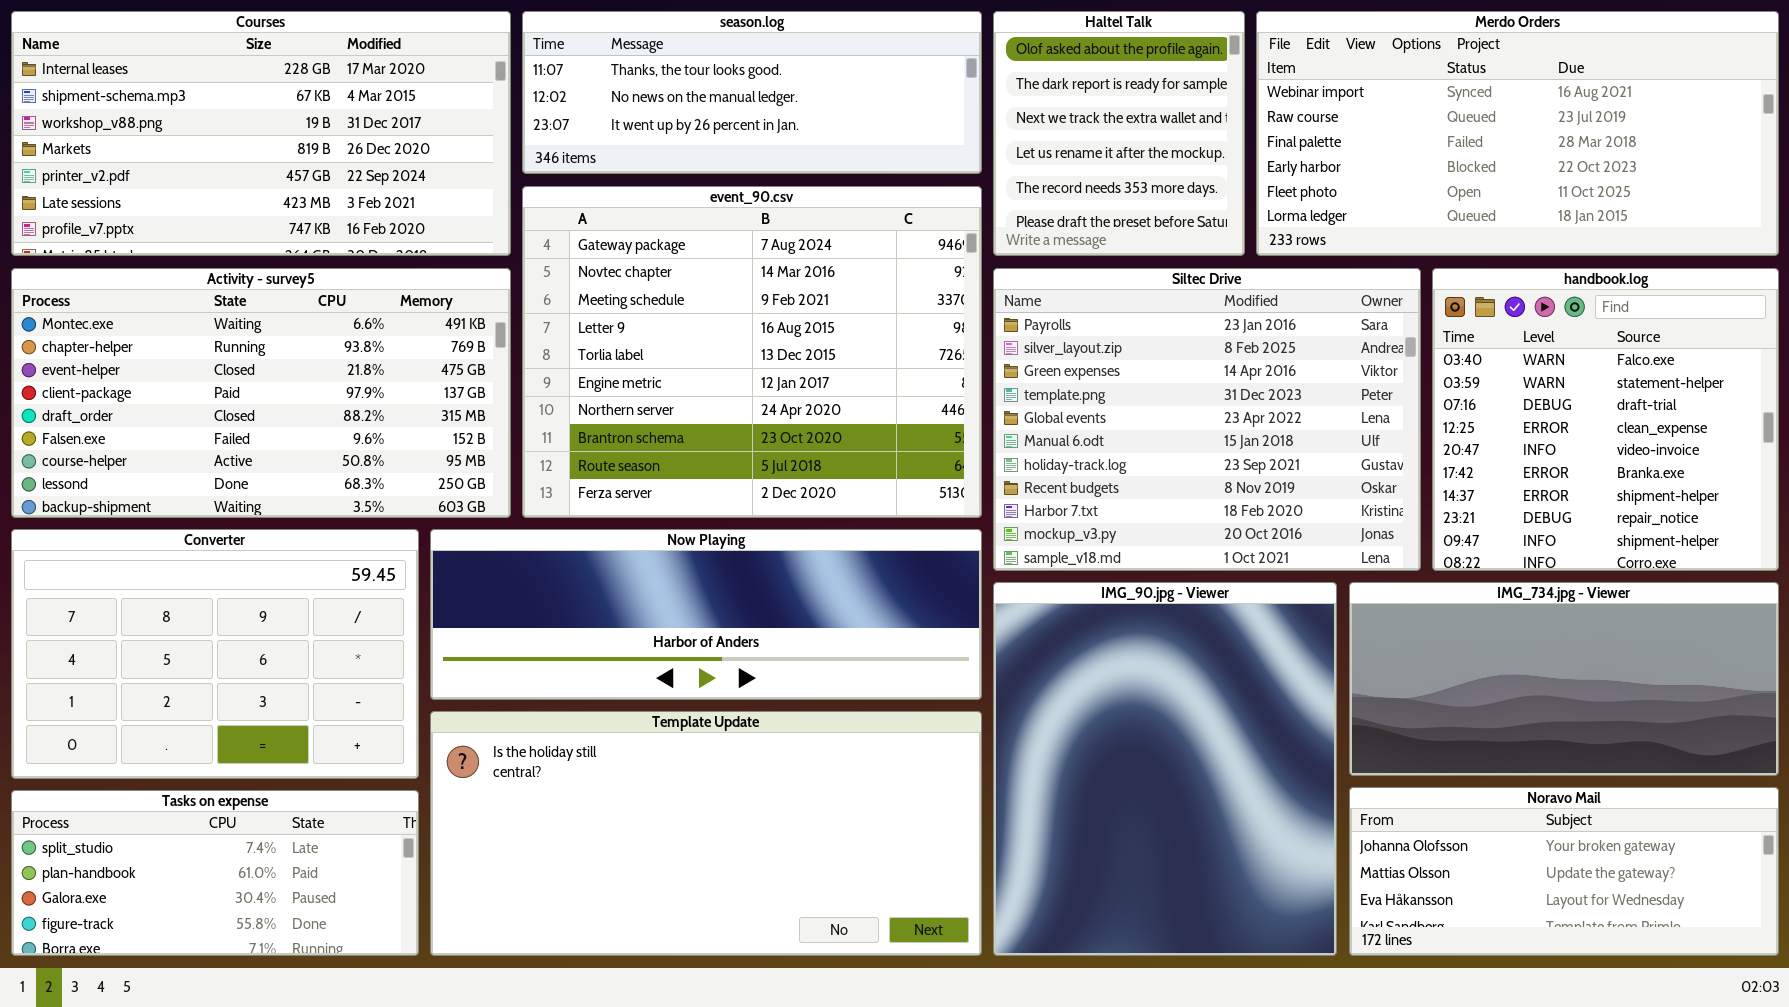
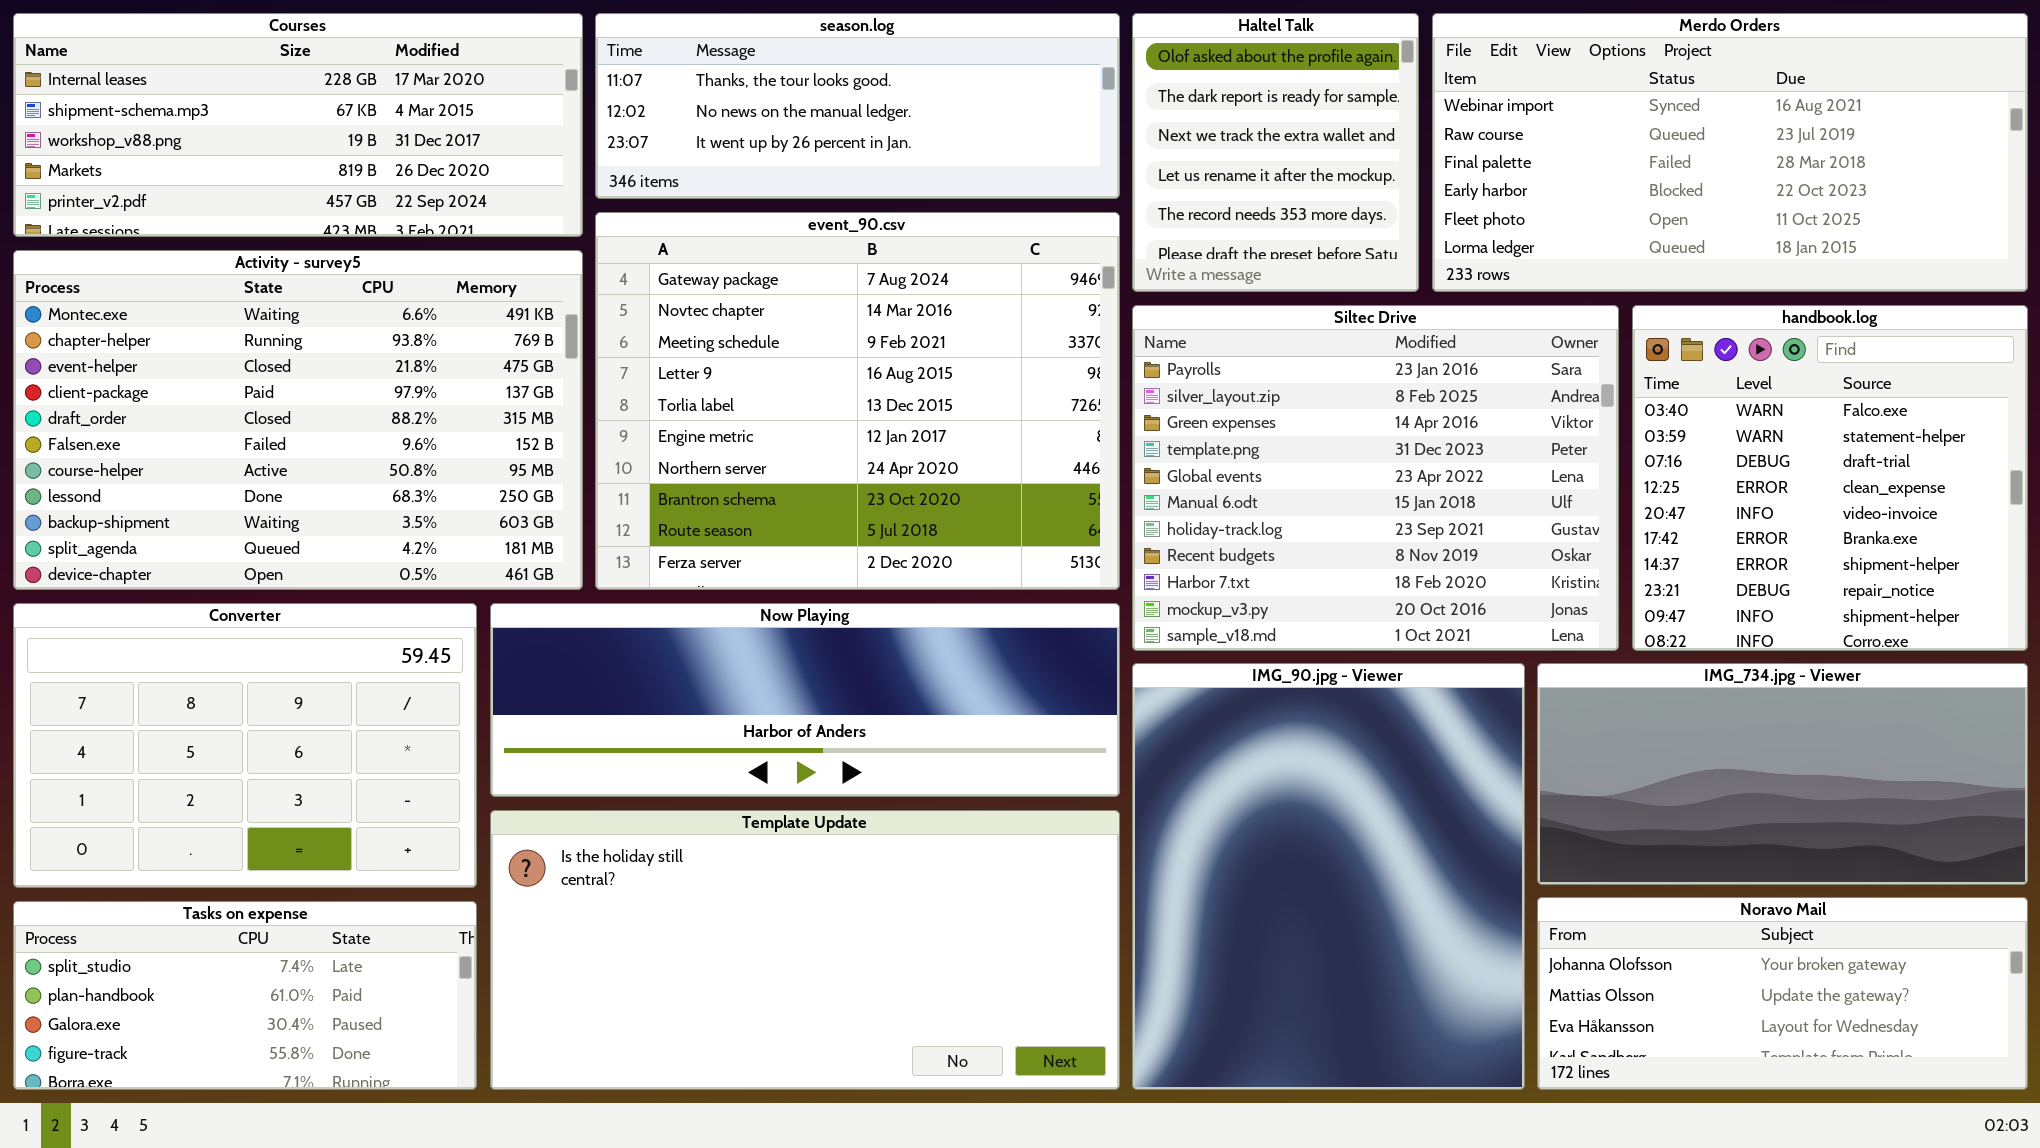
Courses: [11,11,511,256] -> [13,13,583,237], resized
Activity - survey5: [11,268,511,518] -> [13,250,583,590], resized

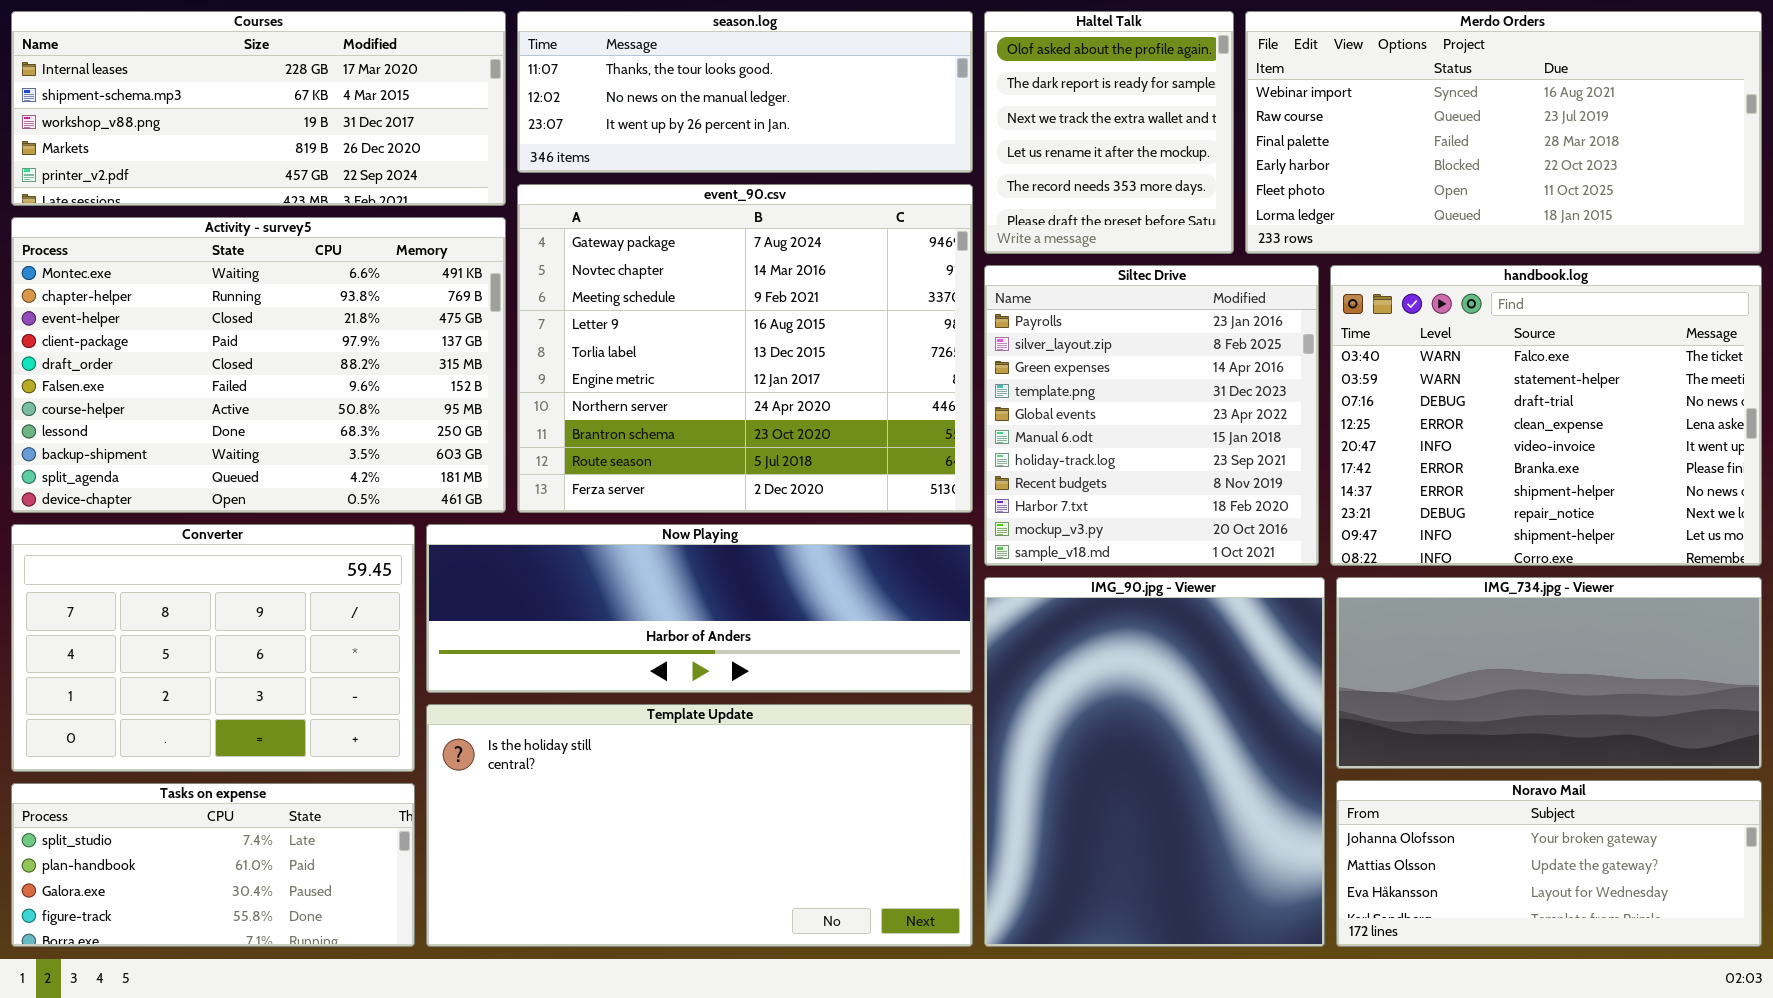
Siltec Drive: [1132,305,1619,651] -> [984,265,1319,566], resized
handbook.log: [1632,305,2028,651] -> [1330,265,1762,566], resized

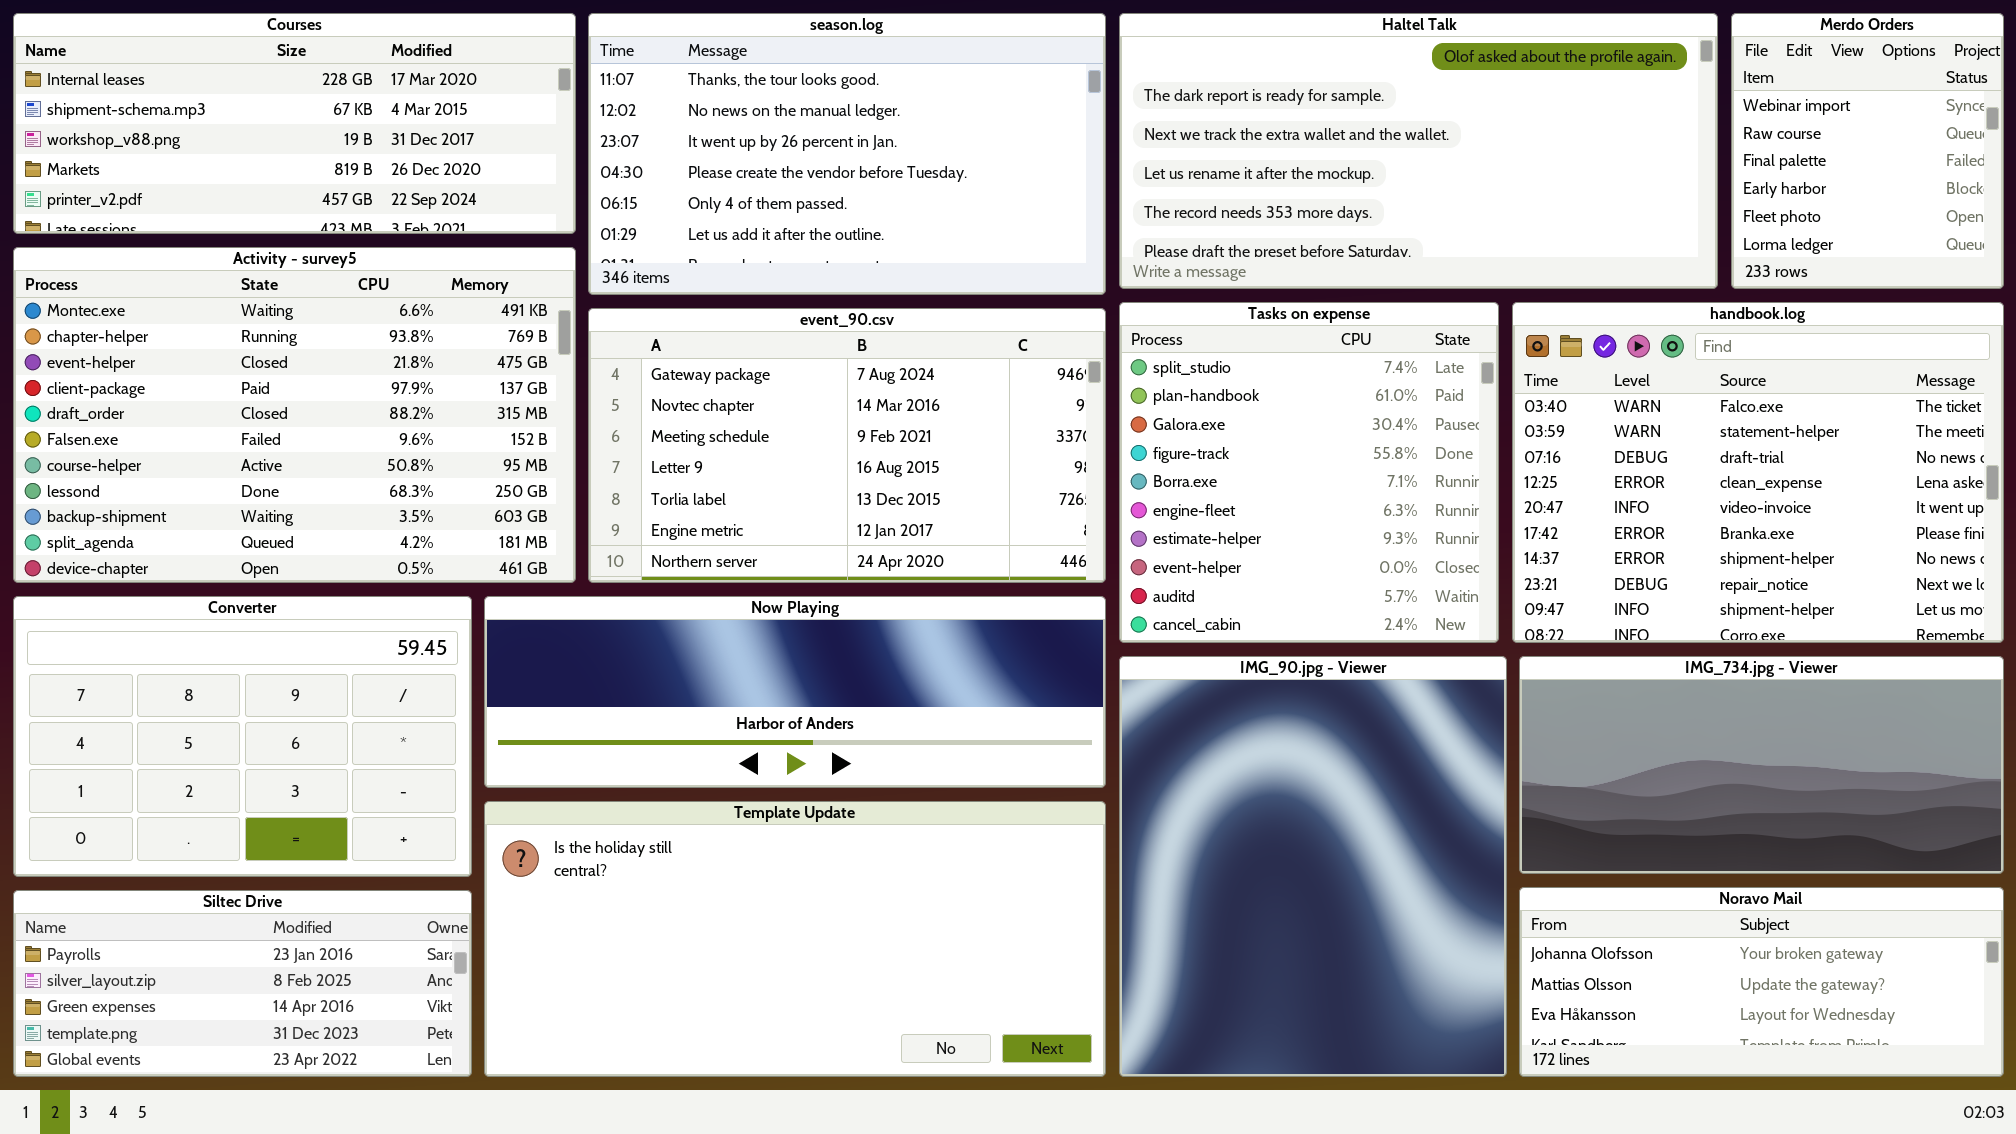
season.log: [517,11,973,173] -> [588,13,1106,295], resized
Haltel Talk: [984,11,1234,254] -> [1119,13,1718,289], resized
Merdo Orders: [1245,11,1762,254] -> [1731,13,2004,289], resized
event_90.csv: [517,184,973,513] -> [588,308,1106,583], resized
Siltec Drive: [984,265,1319,566] -> [13,890,472,1077], moved, resized
Tasks on expense: [11,783,415,947] -> [1119,302,1499,643], moved, resized

